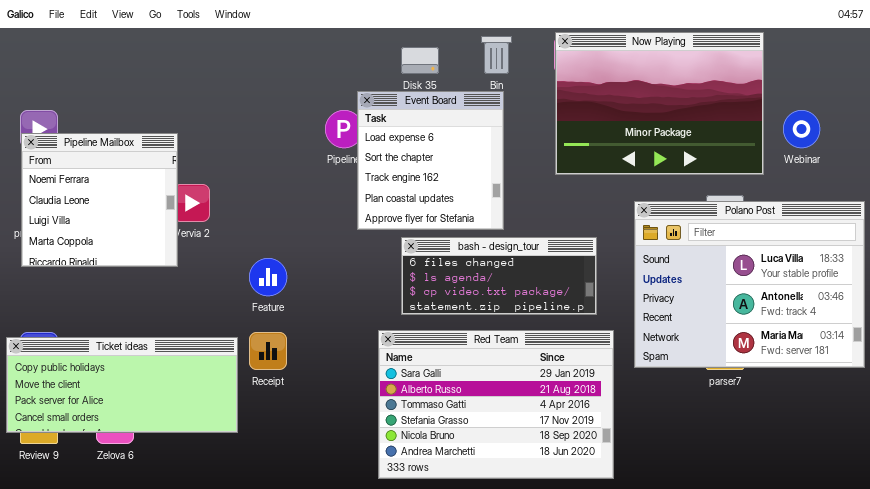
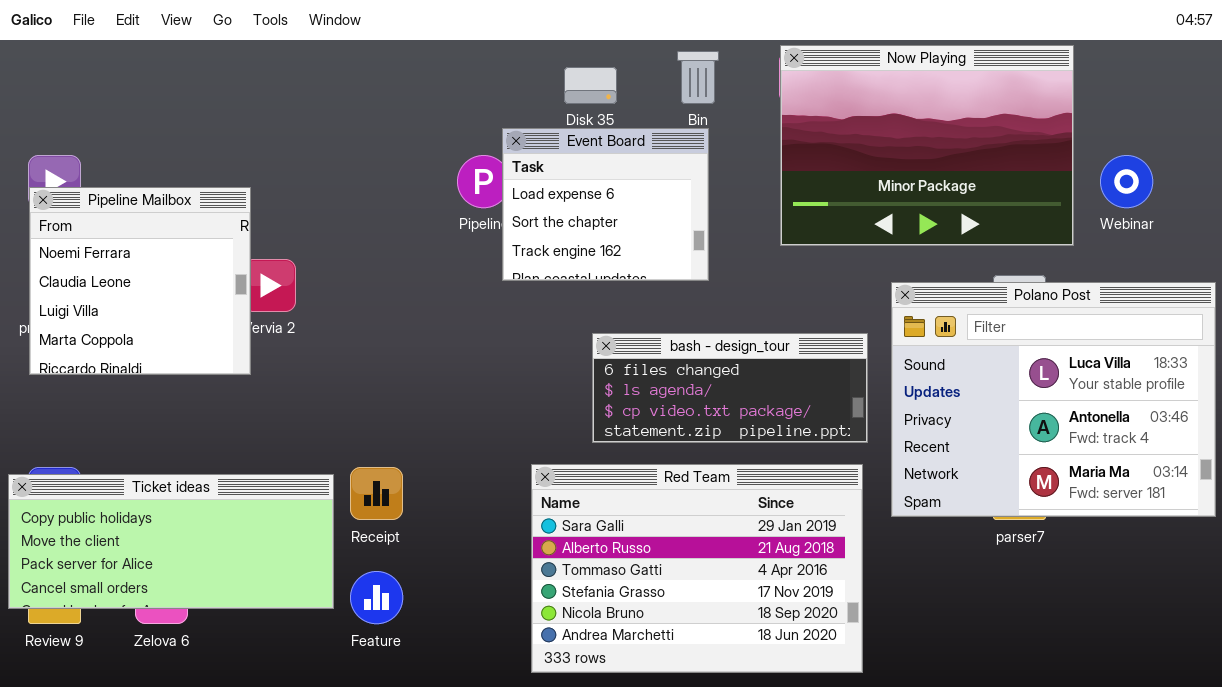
Event Board: [357,91,504,230] -> [502,128,709,281], resized
bash - design_tour: [401,237,597,315] -> [592,333,868,443], moved
Feature: [249,258,287,296] -> [350,571,403,624], moved

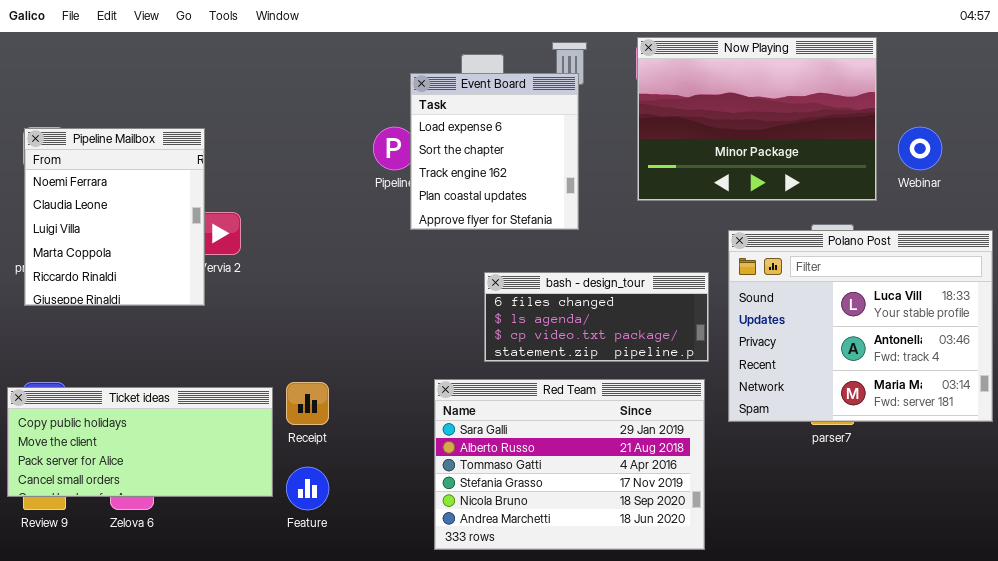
Event Board: [502,128,709,281] -> [410,73,579,230], resized
Pipeline Mailbox: [29,187,251,375] -> [24,128,205,306], resized

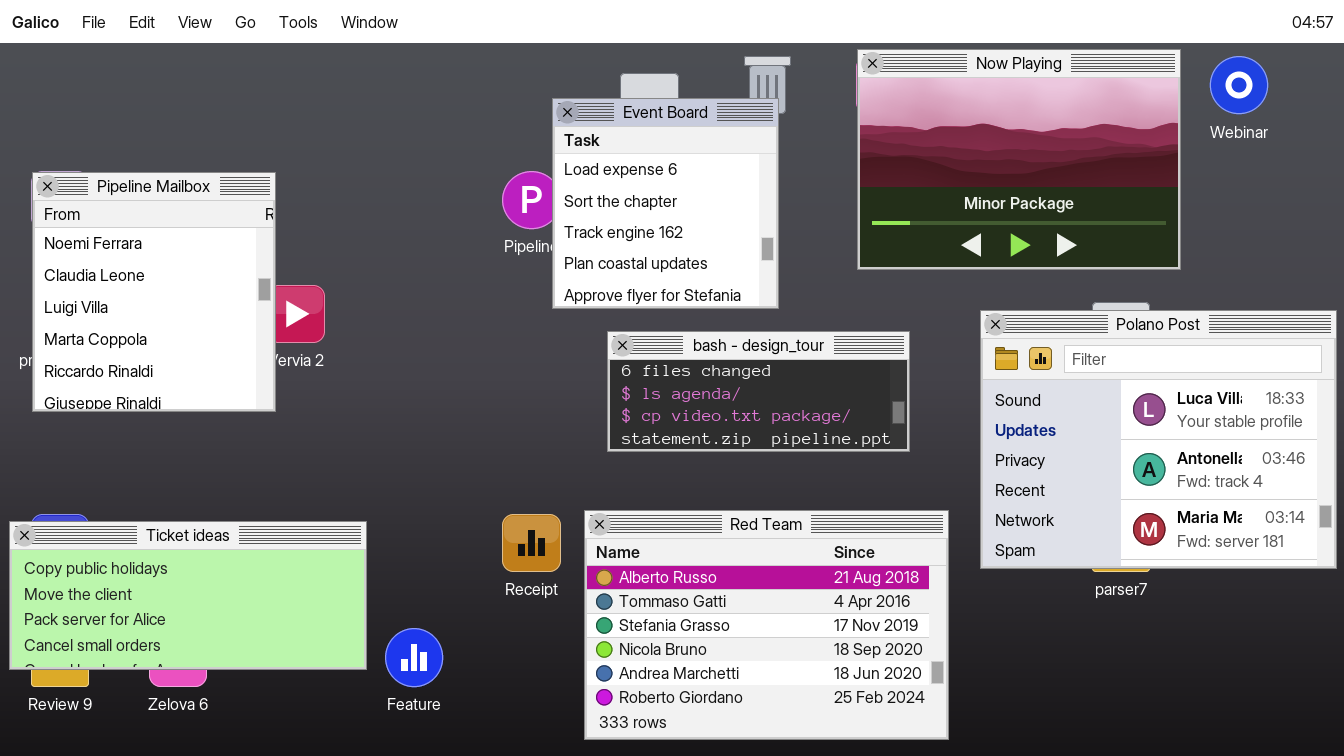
Webinar: [898,127,942,170] -> [1210,56,1268,114], moved
bash - design_tour: [484,272,709,362] -> [607,331,910,452], moved
Red Team: [434,379,705,550] -> [584,510,949,740], scrolled down 1 row
Receipt: [286,382,329,425] -> [502,514,561,572], moved

